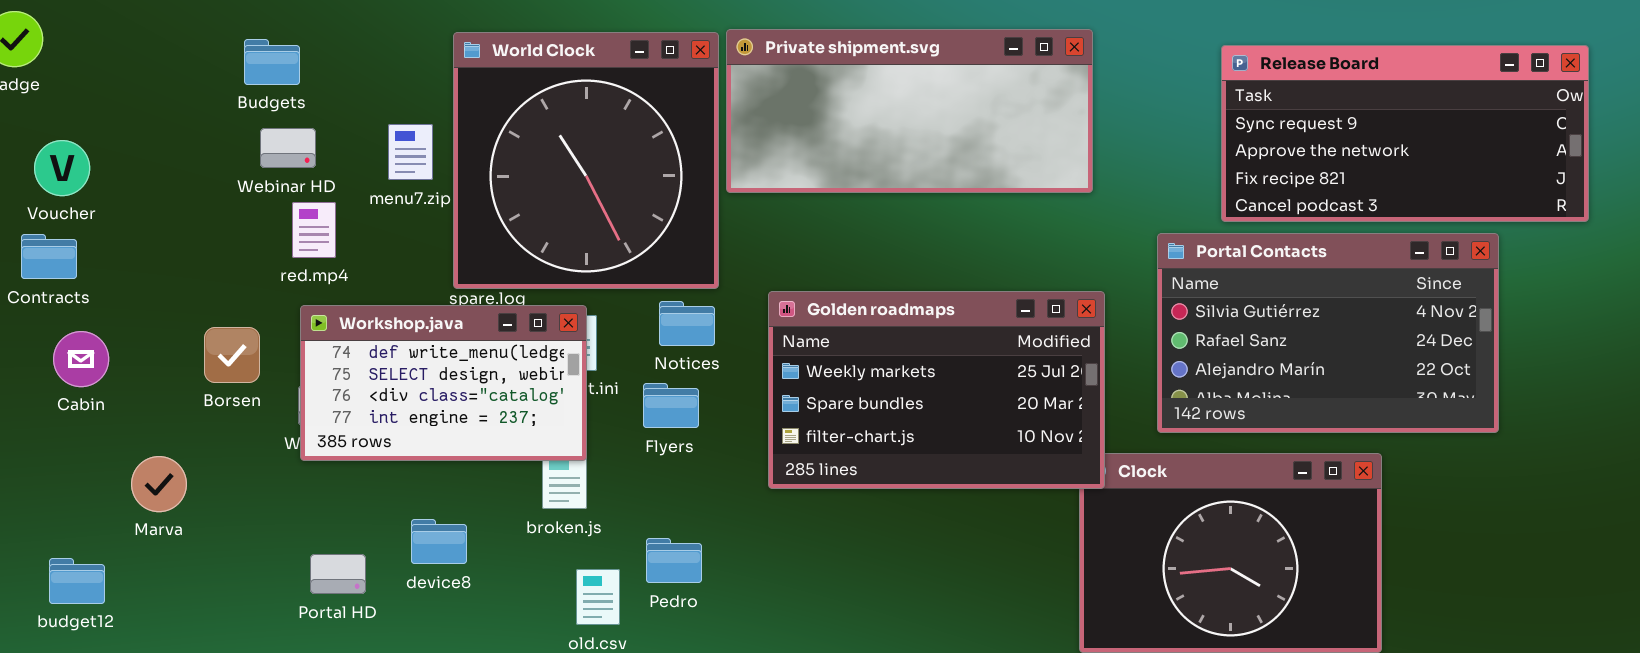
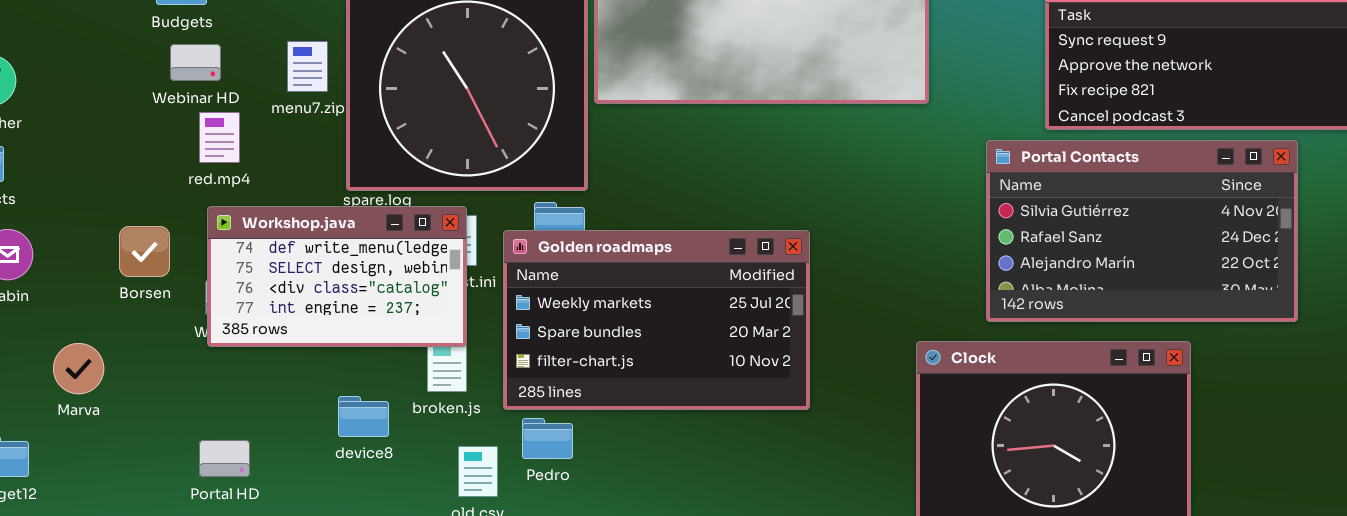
Golden roadmaps: [768,291,1105,489] -> [503,230,810,410], moved
device8: [411,519,467,564] -> [338,396,389,437], moved
Portal HD: [310,554,366,594] -> [199,440,250,477], moved

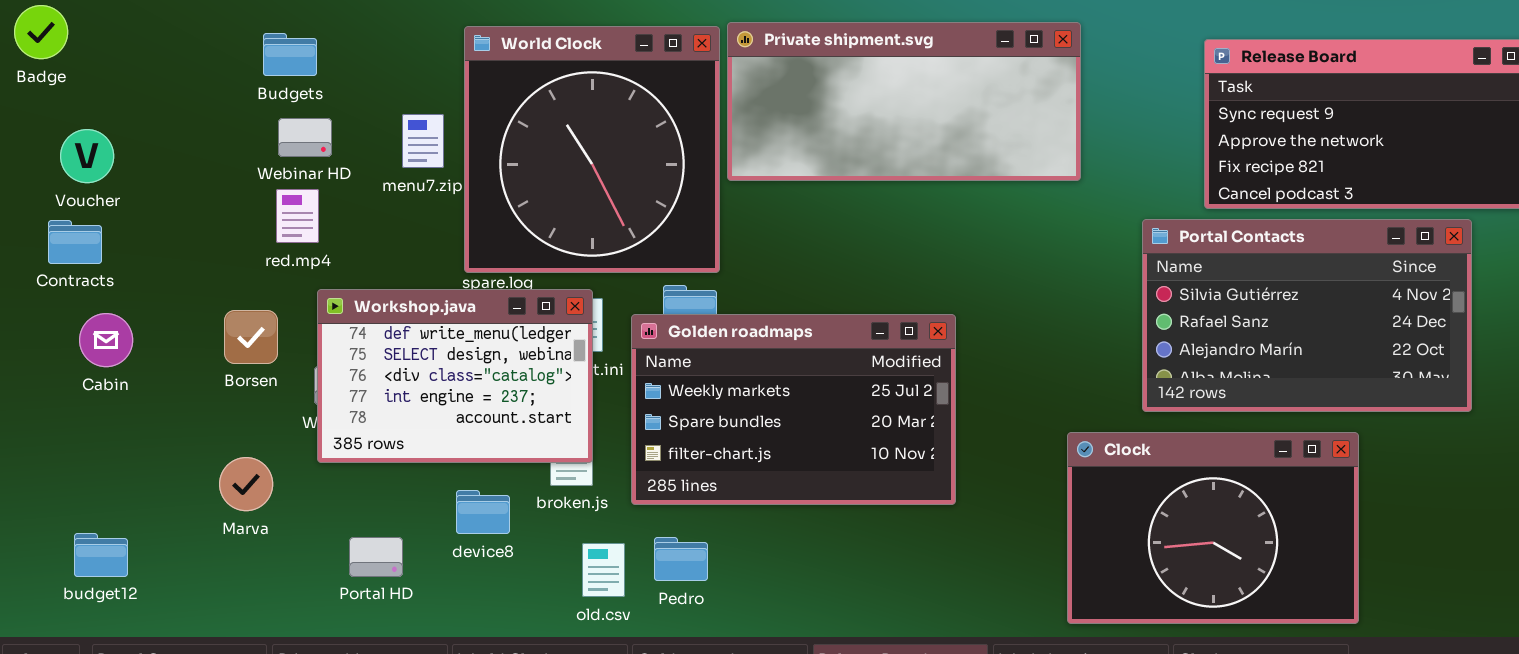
red.mp4: [199,112,240,163] -> [276,189,319,243], moved
Workshop.java: [207,206,467,347] -> [317,289,593,463], resized
Marva: [53,343,104,394] -> [219,457,273,511], moved
Pedro: [522,418,573,459] -> [654,537,708,581], moved
Portal HD: [199,440,250,477] -> [349,537,403,577], moved

